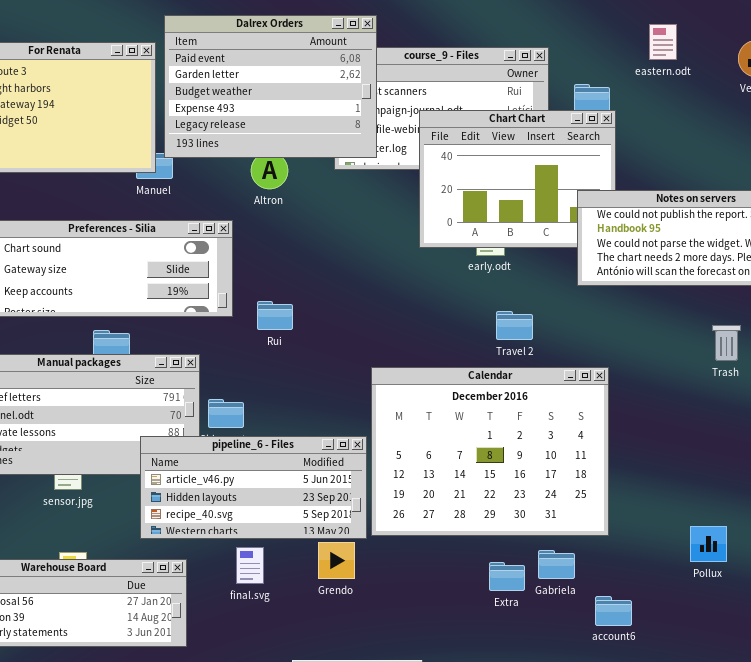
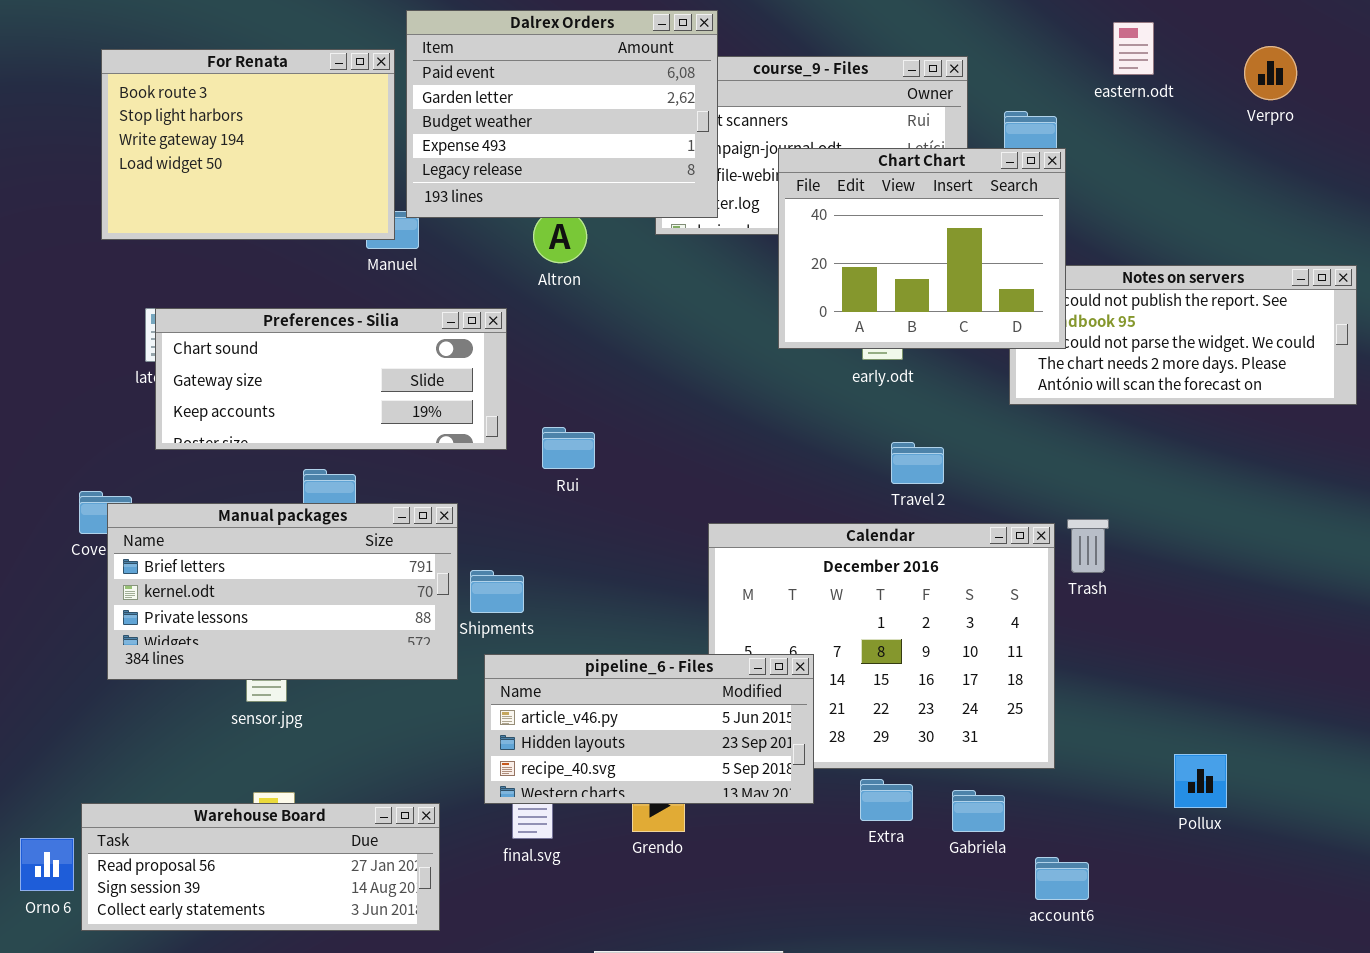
Chart Chart: [419,110,616,248] -> [778,148,1066,349], raised
Trash: [712,325,741,361] -> [1067,519,1109,573], moved
pipeline_6 - Files: [140,436,367,539] -> [484,654,814,804], moved
Extra: [489,562,525,591] -> [860,779,913,821], moved

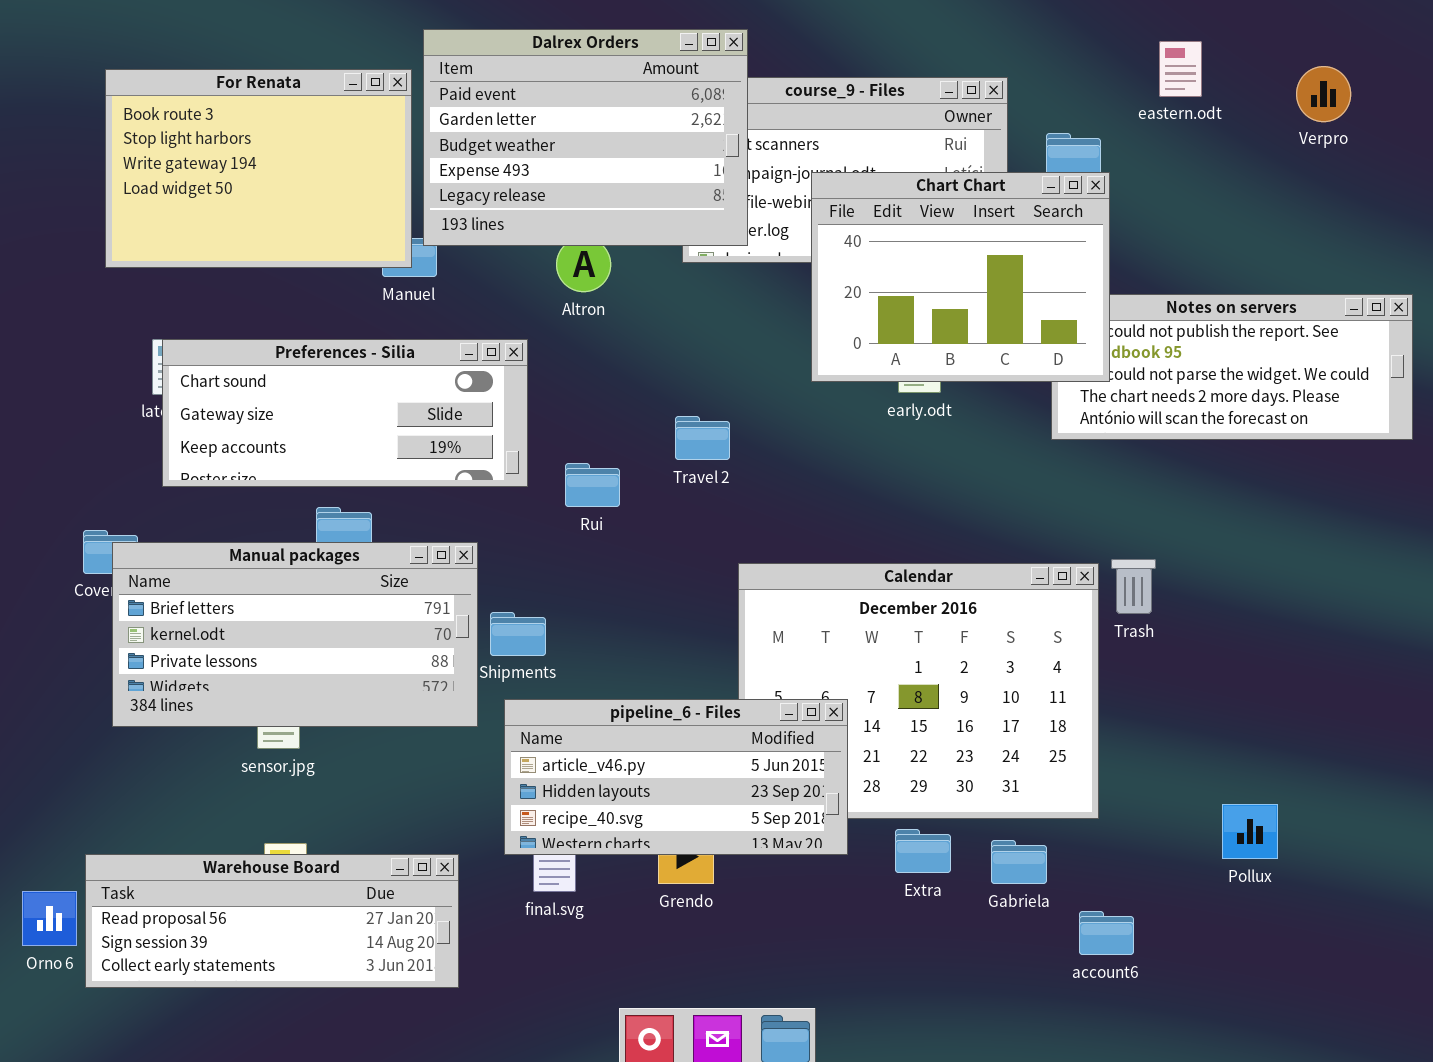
Travel 2: [891,442,944,484] -> [675,416,730,460], moved

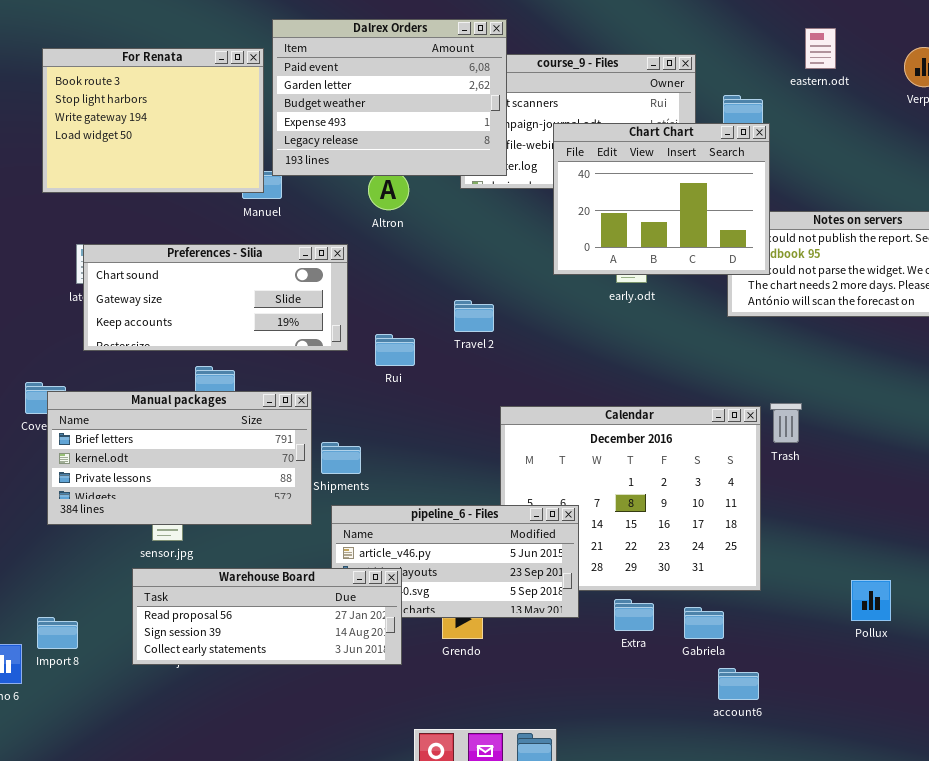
Warehouse Board: [85,854,459,988] -> [132,568,402,665], moved
account6: [1079,911,1134,955] -> [718,668,759,700], moved

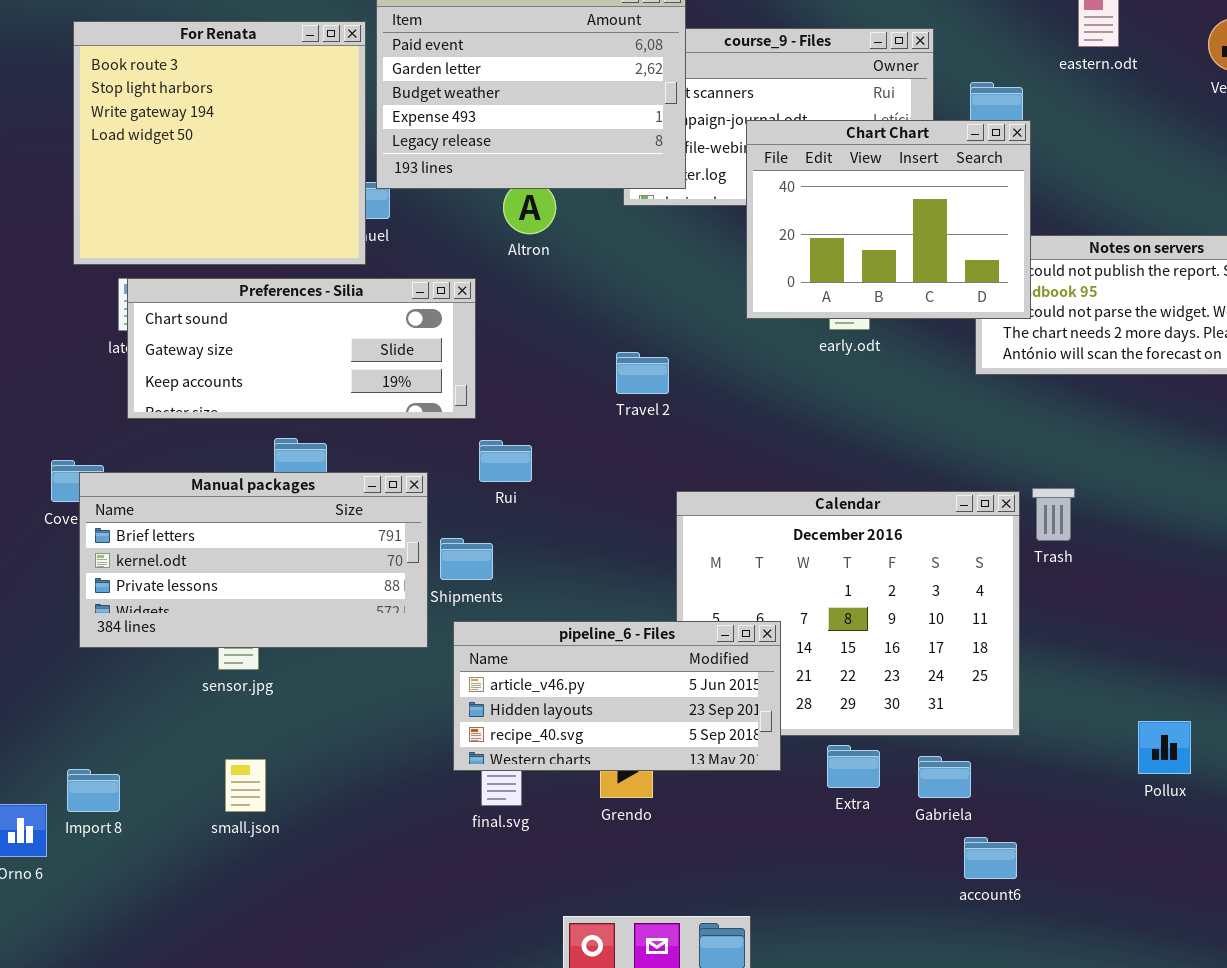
For Renata: [42,48,264,193] -> [73,21,366,265], resized
Rui: [375,334,415,366] -> [479,440,532,482], moved
Warehouse Board: [132,568,402,665] -> none, closed

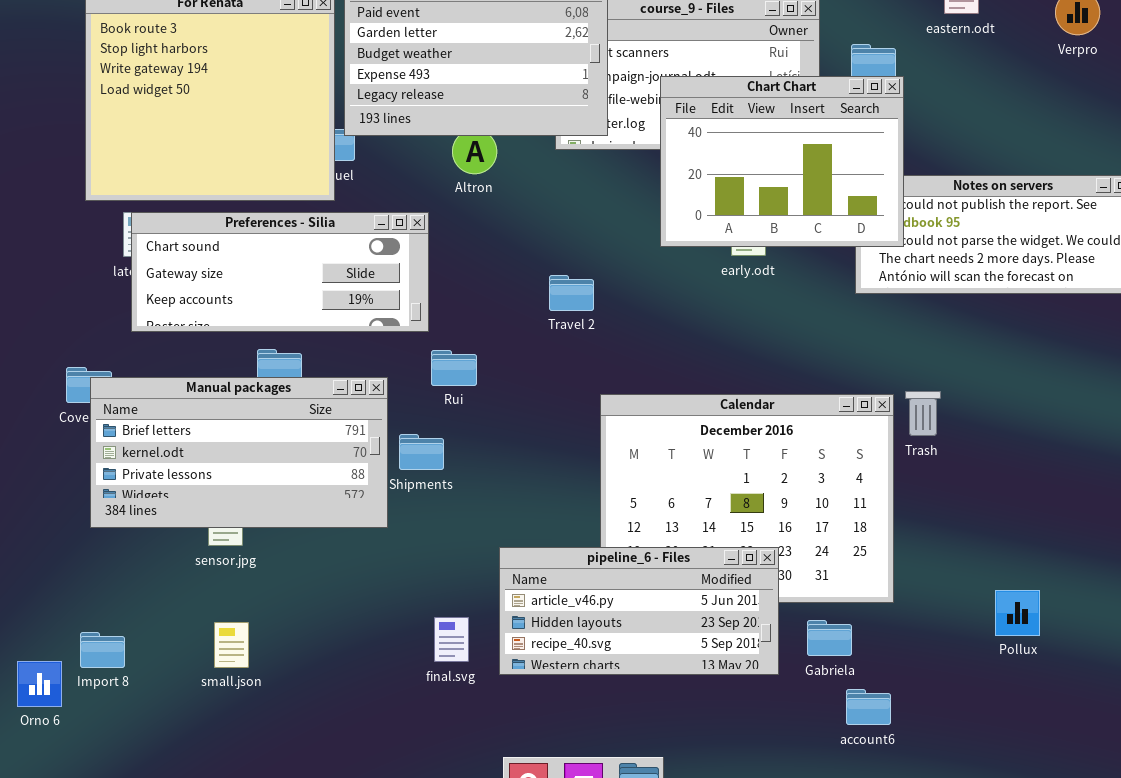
pipeline_6 - Files: [453,621,781,771] -> [499,547,779,675], moved

